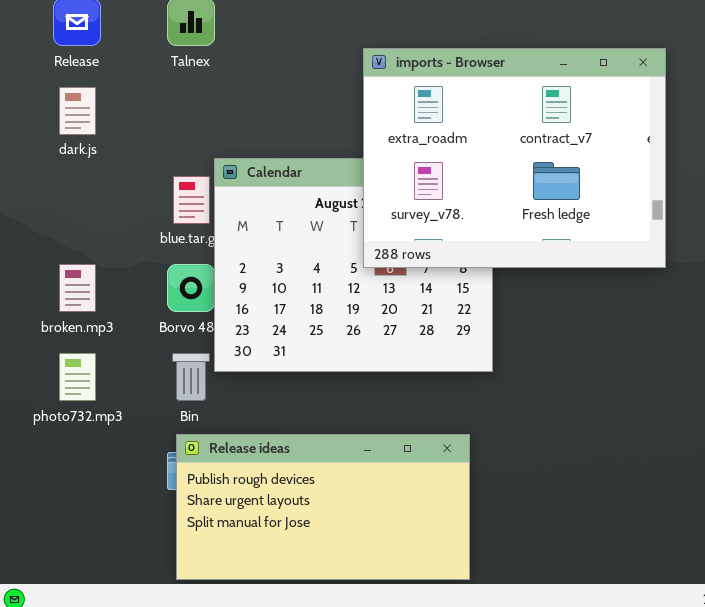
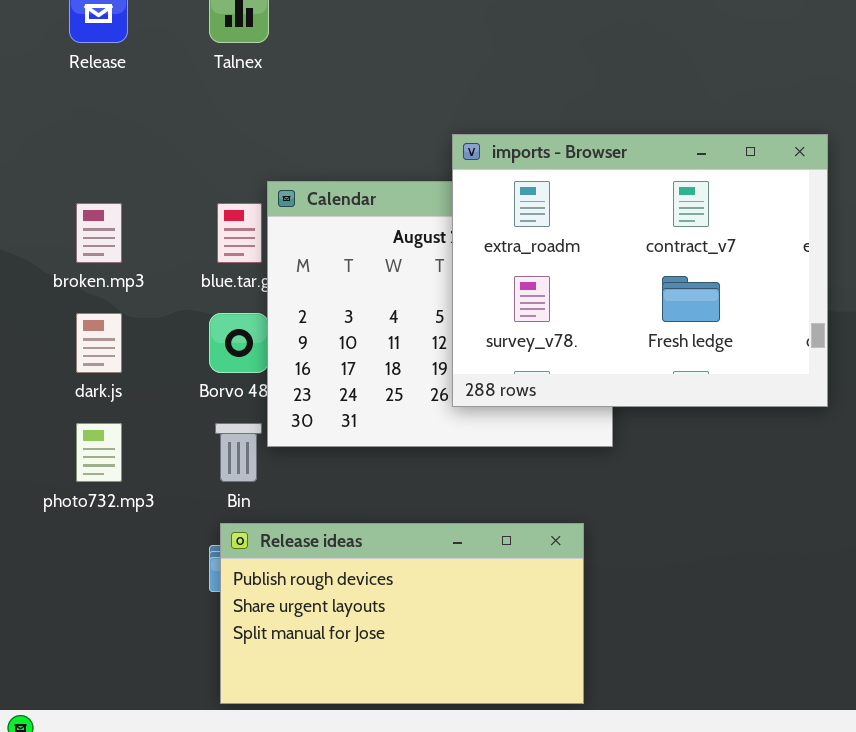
imports - Browser: [363,48,666,268] -> [452,134,828,407], moved
dark.js: [59,87,96,135] -> [76,313,122,373], moved
broken.mp3: [59,264,96,312] -> [76,203,122,263], moved

